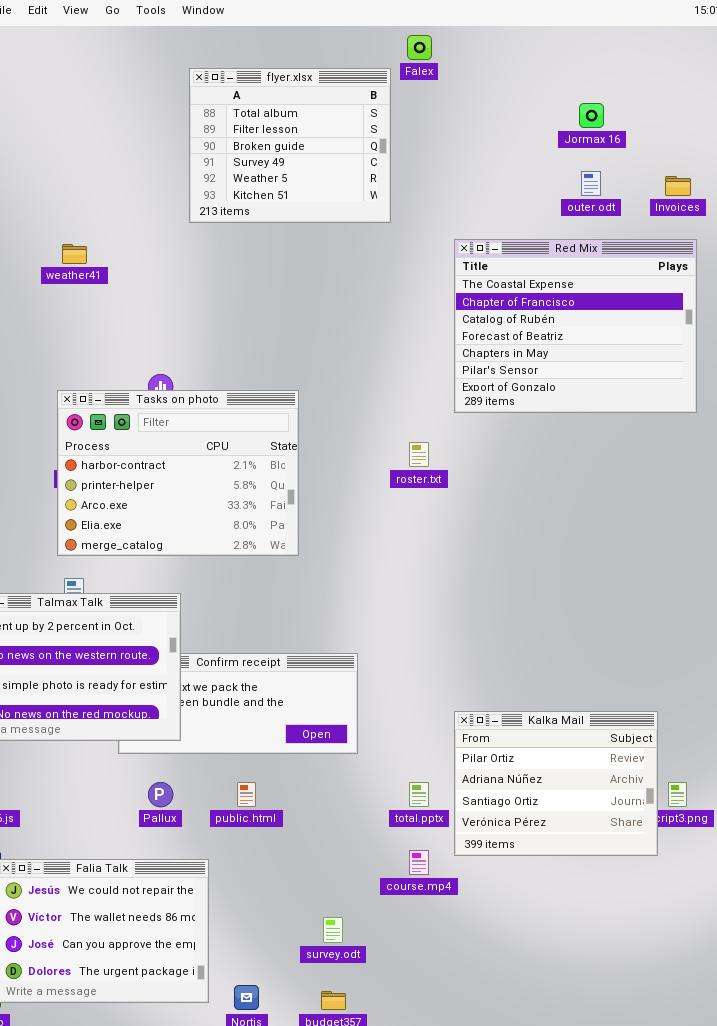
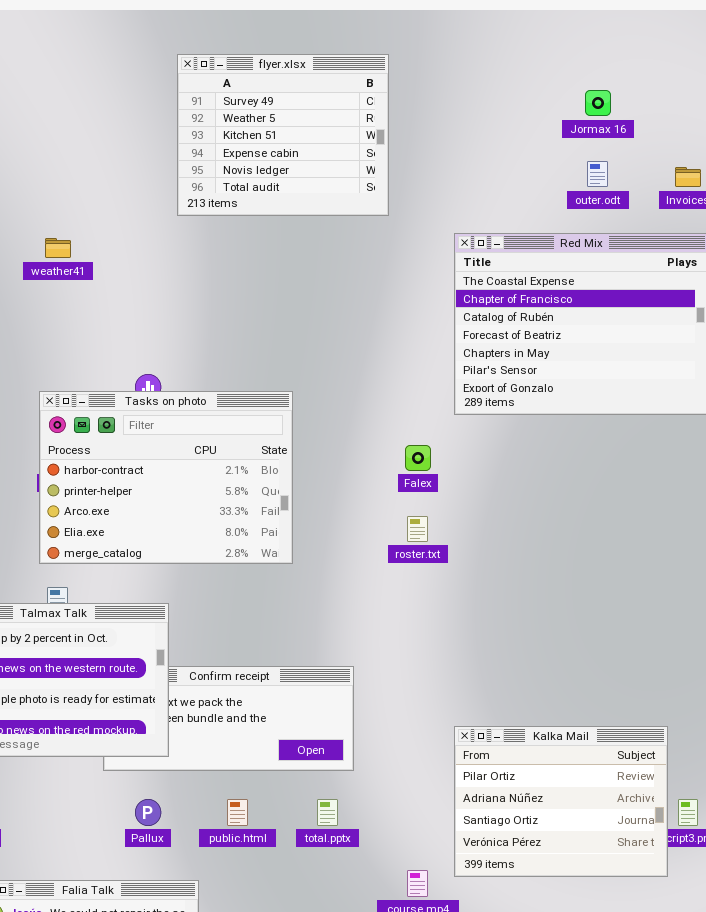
Falex: [407,35,432,60] -> [405,445,431,471], moved
flyer.xlsx: [189,68,391,223] -> [177,54,389,216], scrolled down 3 rows
roster.txt: [409,442,429,467] -> [407,516,428,542], moved
total.pptx: [409,782,429,807] -> [317,799,338,826], moved

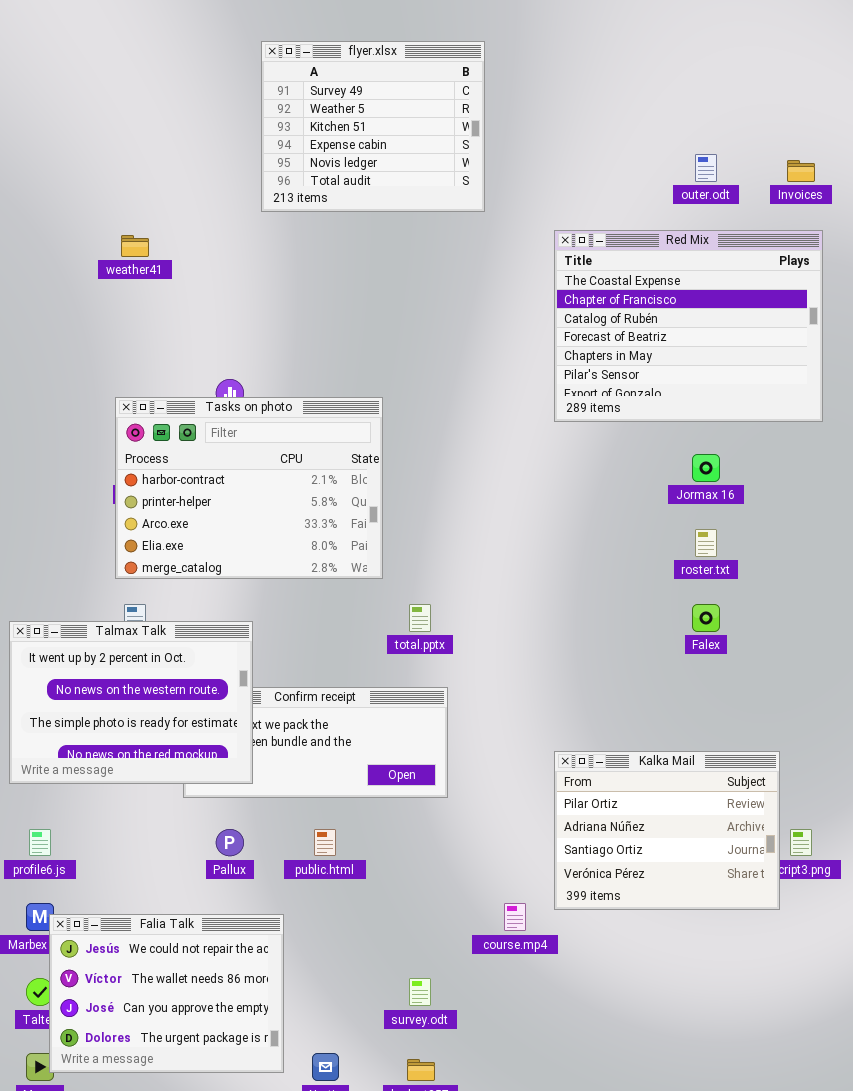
Jormax 16: [585,90,611,116] -> [692,454,720,482], moved
Falex: [405,445,431,471] -> [692,604,720,632], moved
roster.txt: [407,516,428,542] -> [695,529,717,557], moved
total.pptx: [317,799,338,826] -> [409,604,431,632], moved

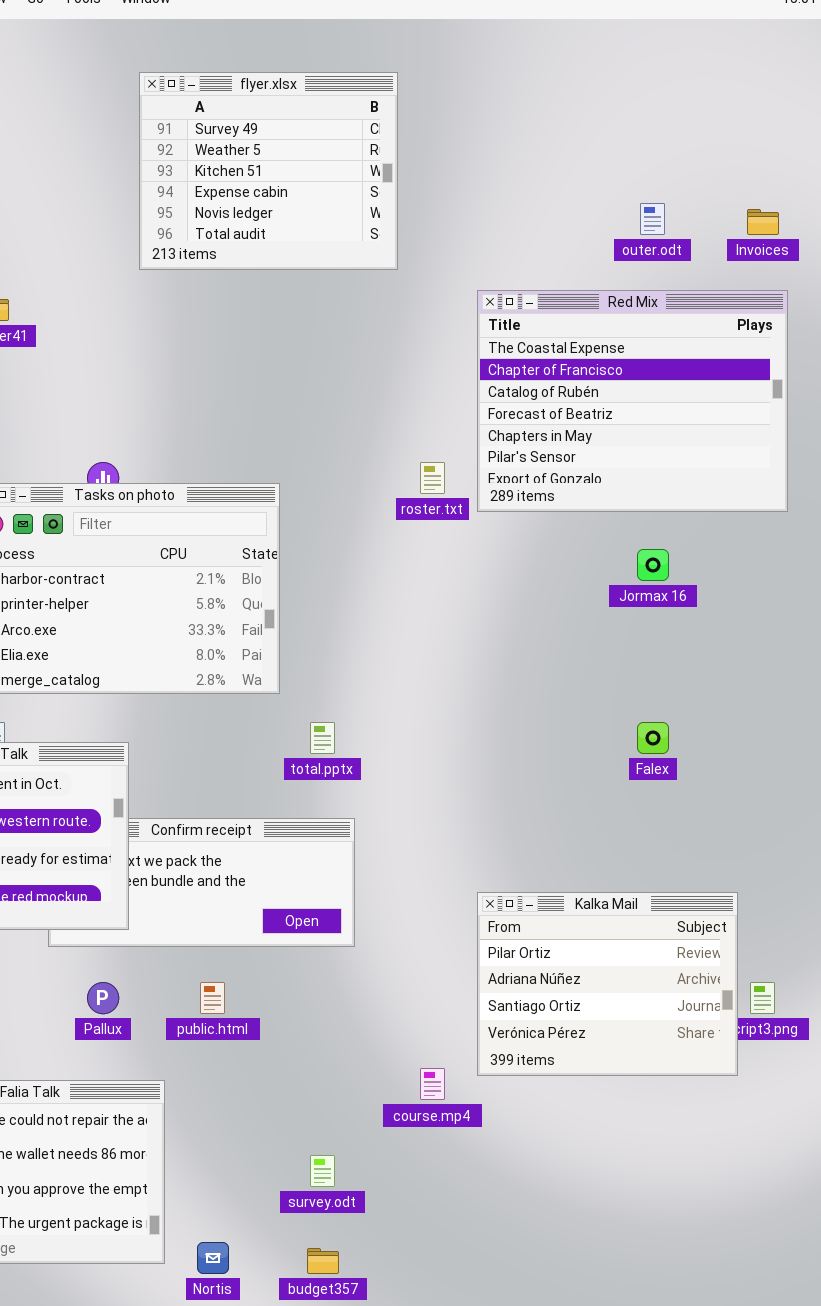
roster.txt: [695,529,717,557] -> [420,462,445,494], moved

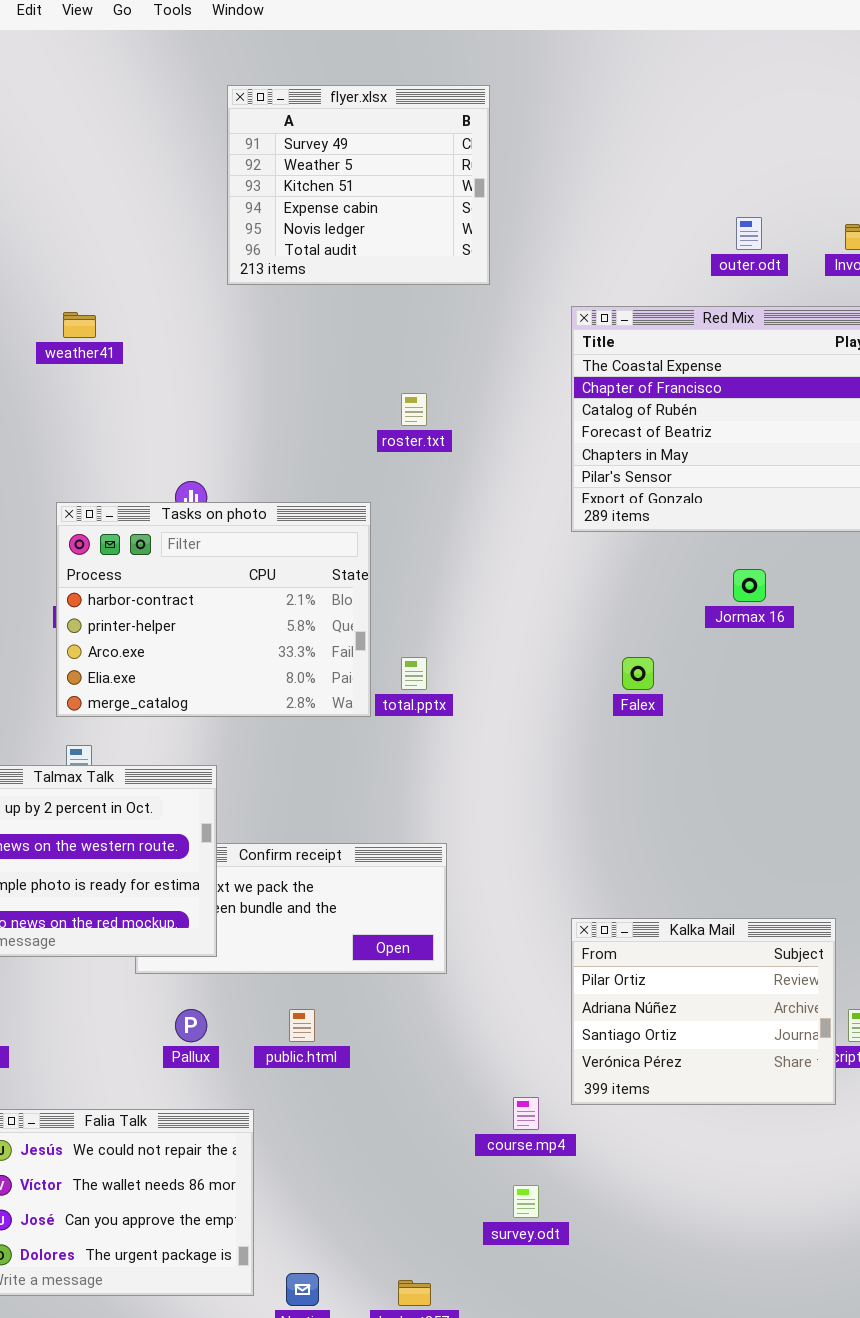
roster.txt: [420,462,445,494] -> [401,393,427,426], moved
total.pptx: [310,722,335,754] -> [401,657,427,690], moved
Falex: [637,722,669,754] -> [622,657,654,690], moved
survey.odt: [310,1155,335,1187] -> [513,1185,539,1218], moved

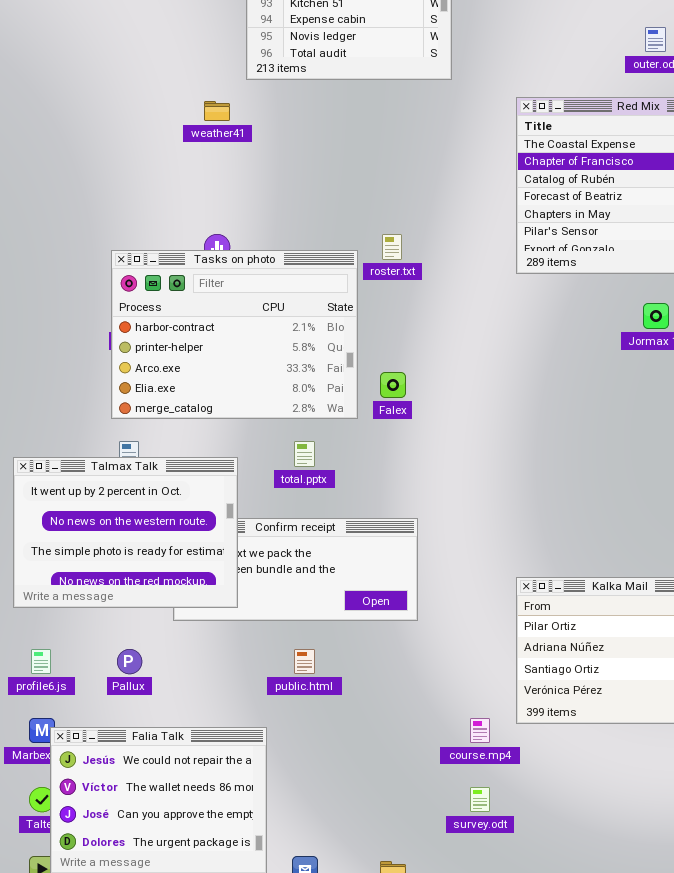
weather41: [63,312,96,338] -> [204,101,230,121], moved
roster.txt: [401,393,427,426] -> [382,234,402,260], moved
total.pptx: [401,657,427,690] -> [294,441,315,467], moved
Falex: [622,657,654,690] -> [380,372,406,398], moved
Pallux: [175,1009,207,1042] -> [117,649,142,674], moved

